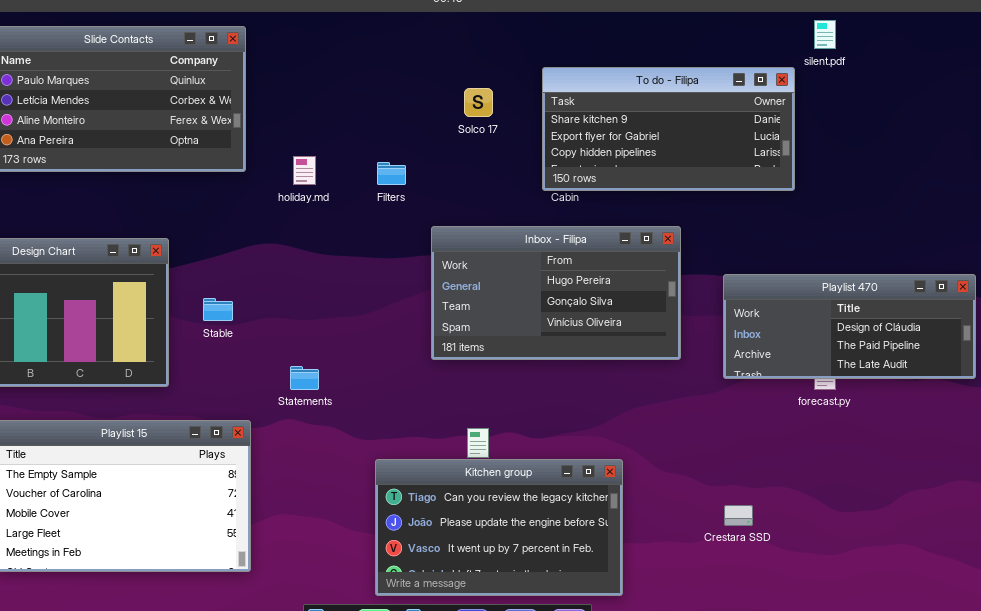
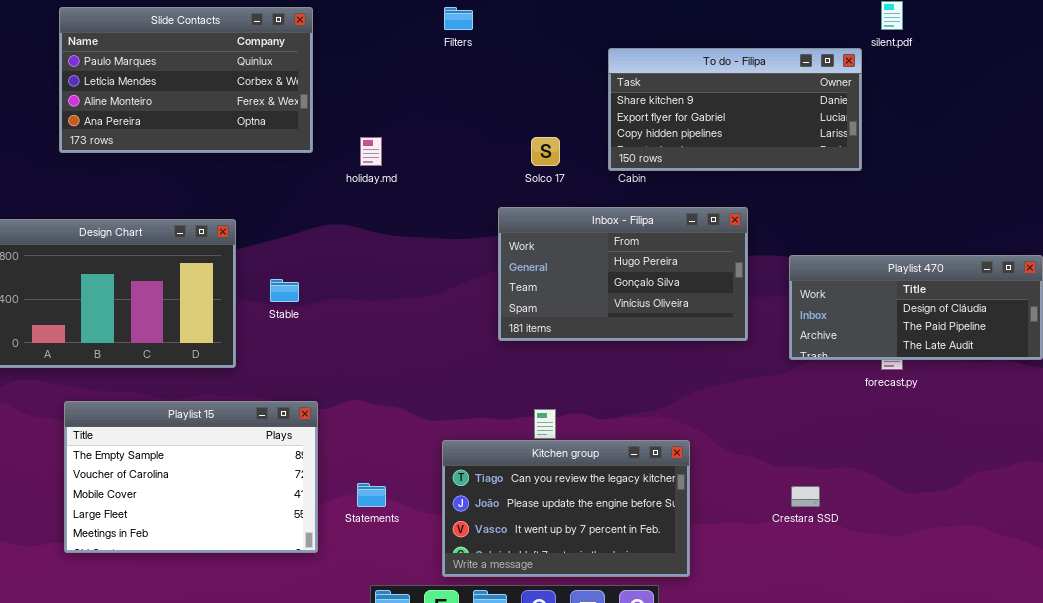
Solco 17: [464,88,493,117] -> [531,137,560,166], moved
Filters: [377,162,406,185] -> [444,7,473,30], moved
Statements: [290,366,319,390] -> [357,483,386,507], moved

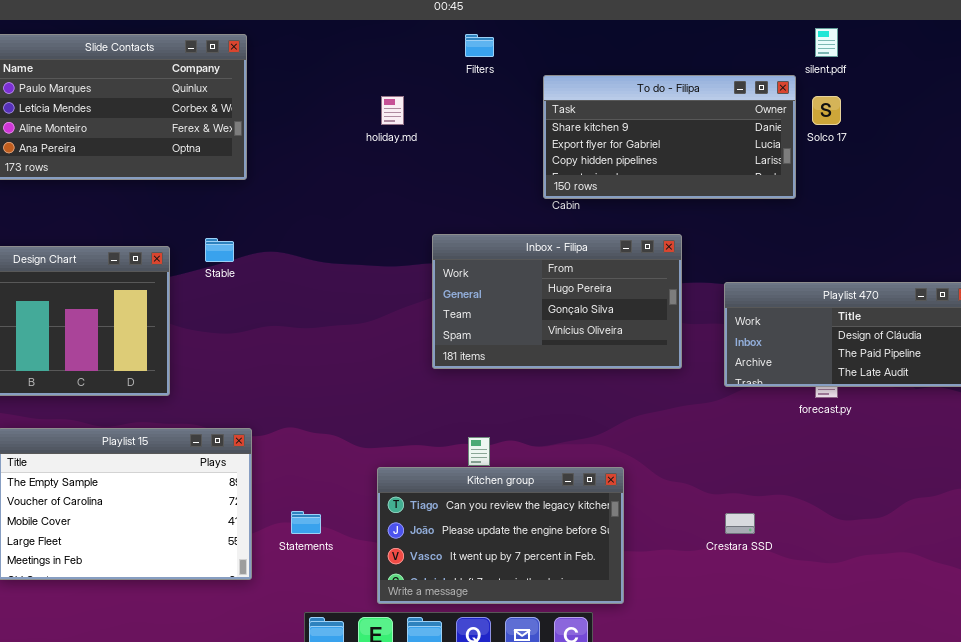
Filters: [444,7,473,30] -> [465,34,494,57], moved
holiday.md: [360,137,382,166] -> [381,96,404,125], moved
Solco 17: [531,137,560,166] -> [812,96,841,125], moved
Stable: [270,279,299,302] -> [205,238,234,262], moved

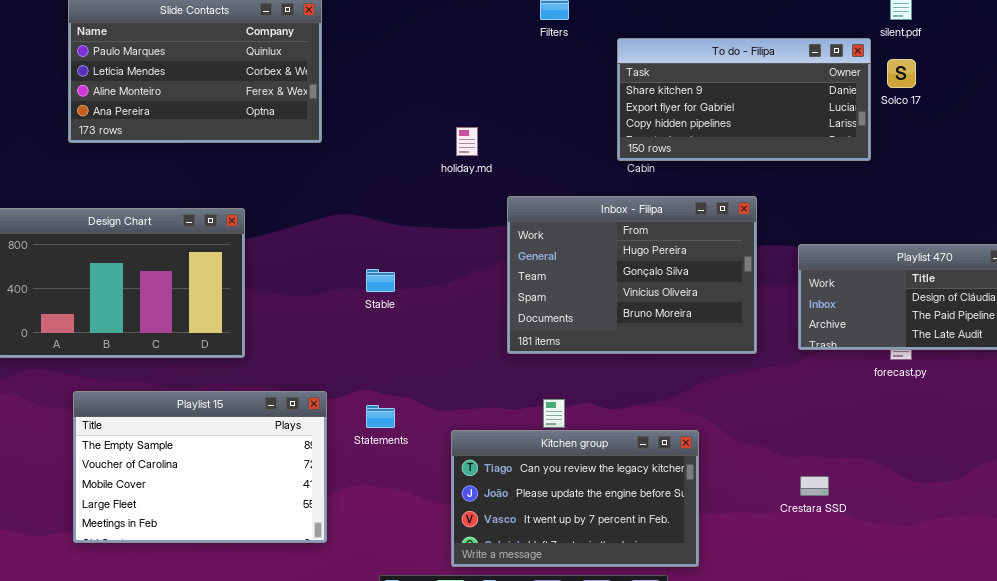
holiday.md: [381,96,404,125] -> [456,127,478,156], moved
Inbox - Filipa: [432,234,682,369] -> [507,196,757,354], resized
Stable: [205,238,234,262] -> [366,269,395,292], moved
Statements: [291,511,321,534] -> [366,405,395,428], moved

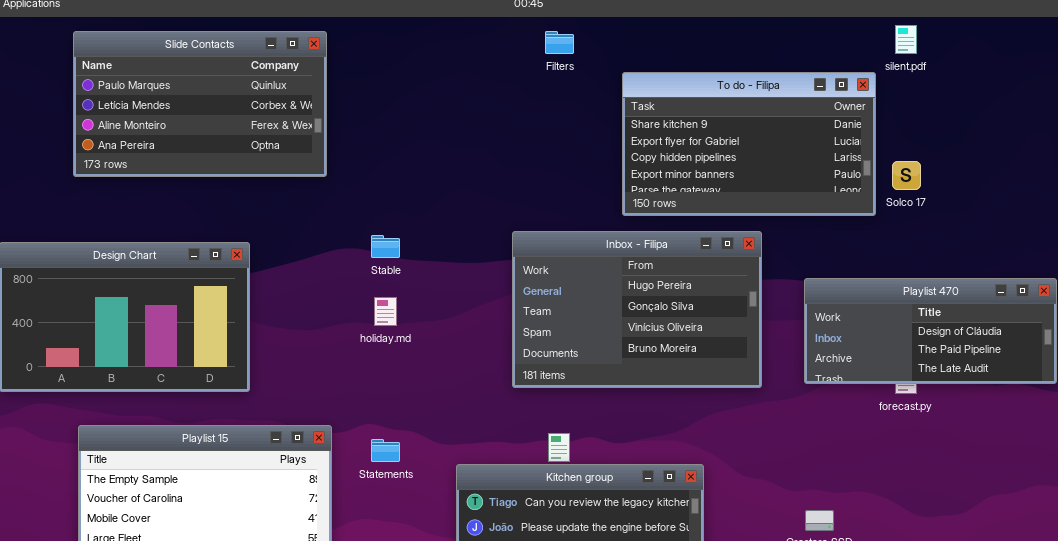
To do - Filipa: [617,38,871,161] -> [622,72,876,216], resized
Solco 17: [887,59,916,88] -> [892,161,921,190], moved
holiday.md: [456,127,478,156] -> [374,297,397,326], moved
Stable: [366,269,395,292] -> [371,235,400,258], moved

